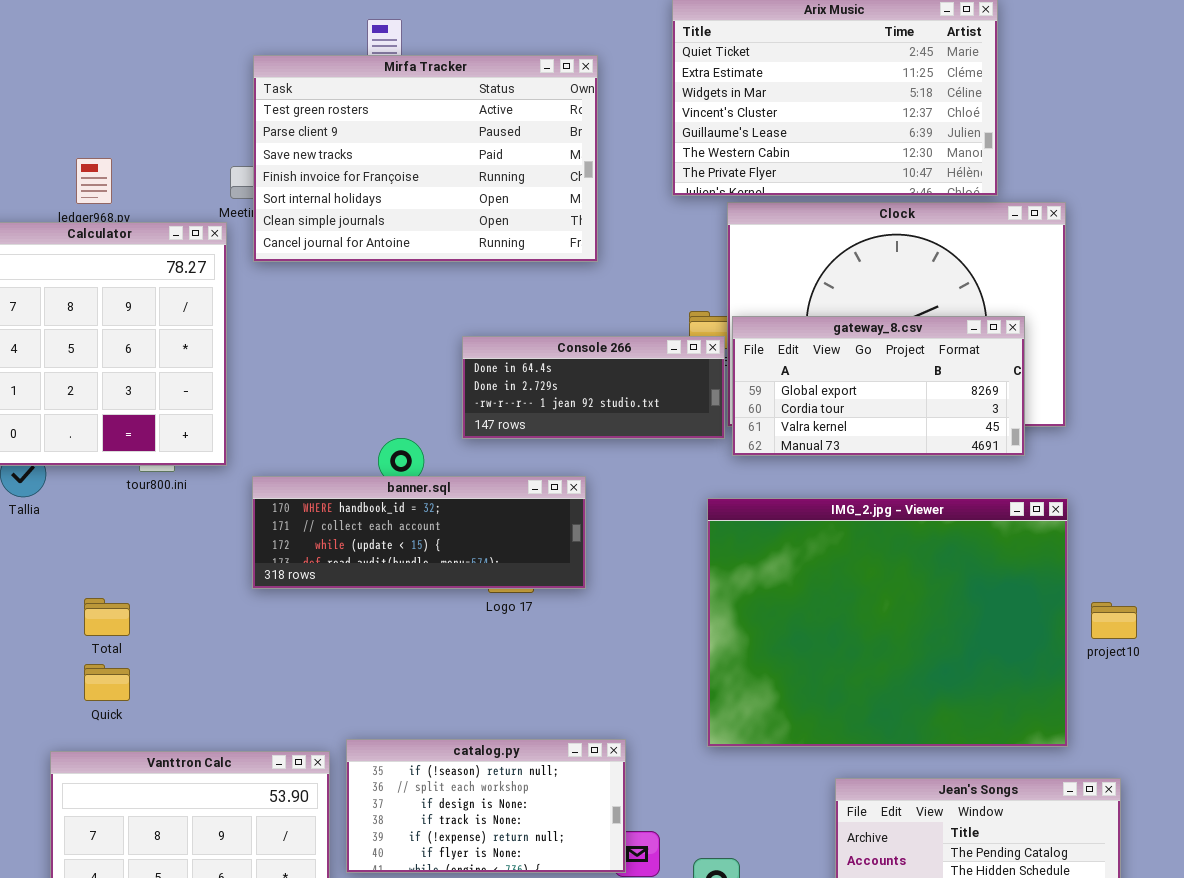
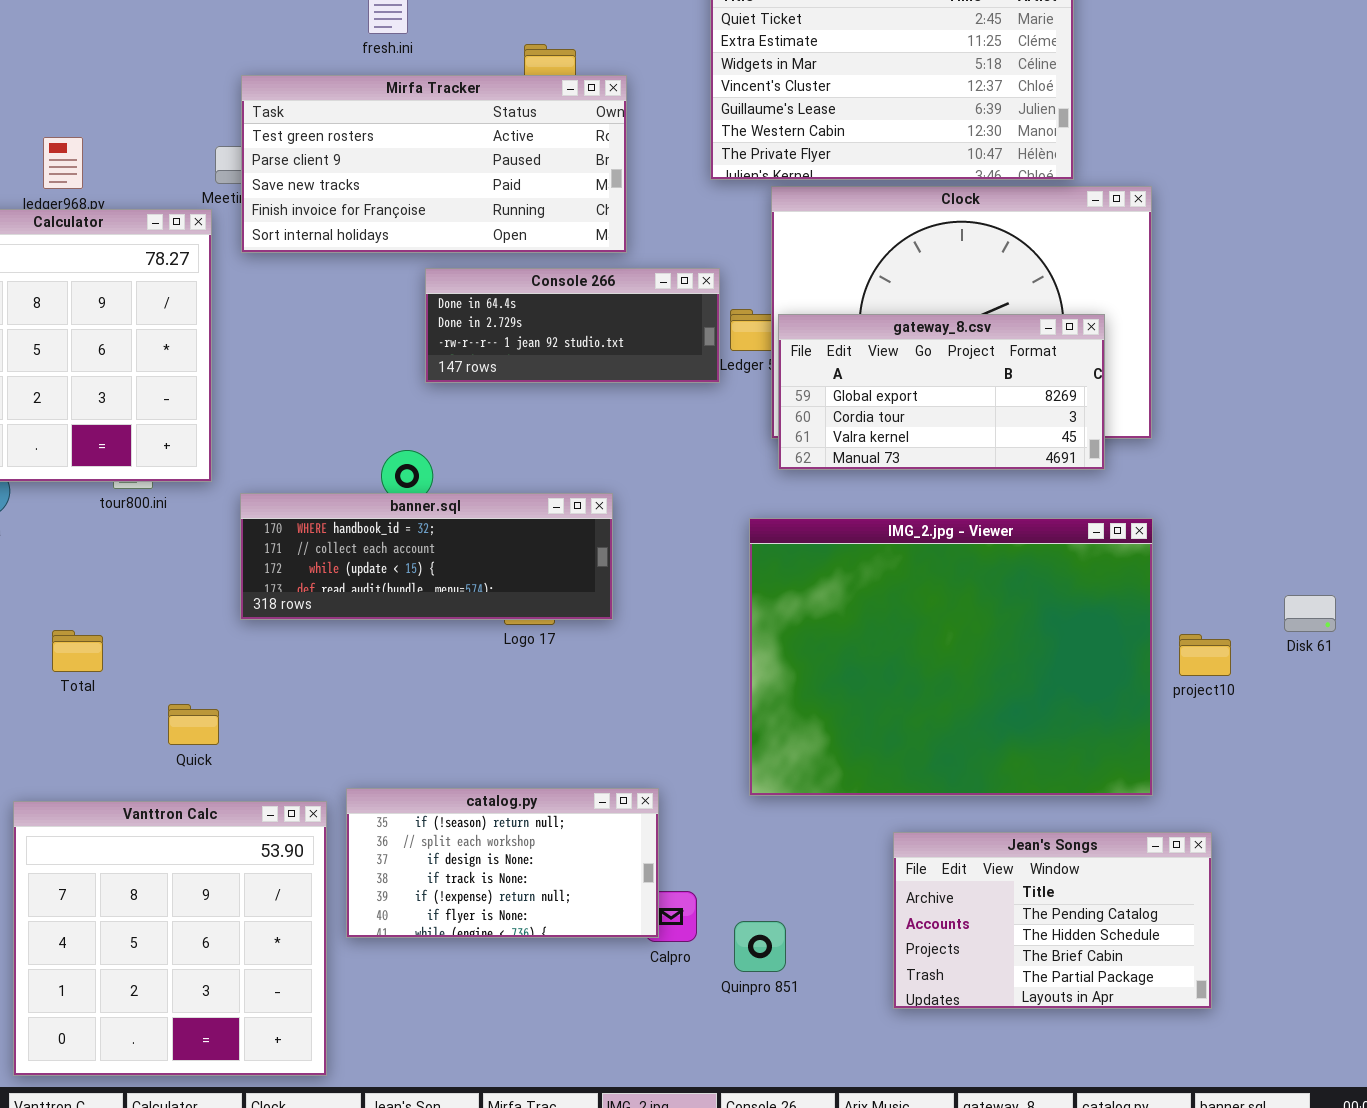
Mirfa Tracker: [253,55,598,262] -> [241,75,627,253], resized
Console 266: [462,336,725,439] -> [425,268,720,383], moved
Quick: [84,664,130,701] -> [168,704,219,745], moved

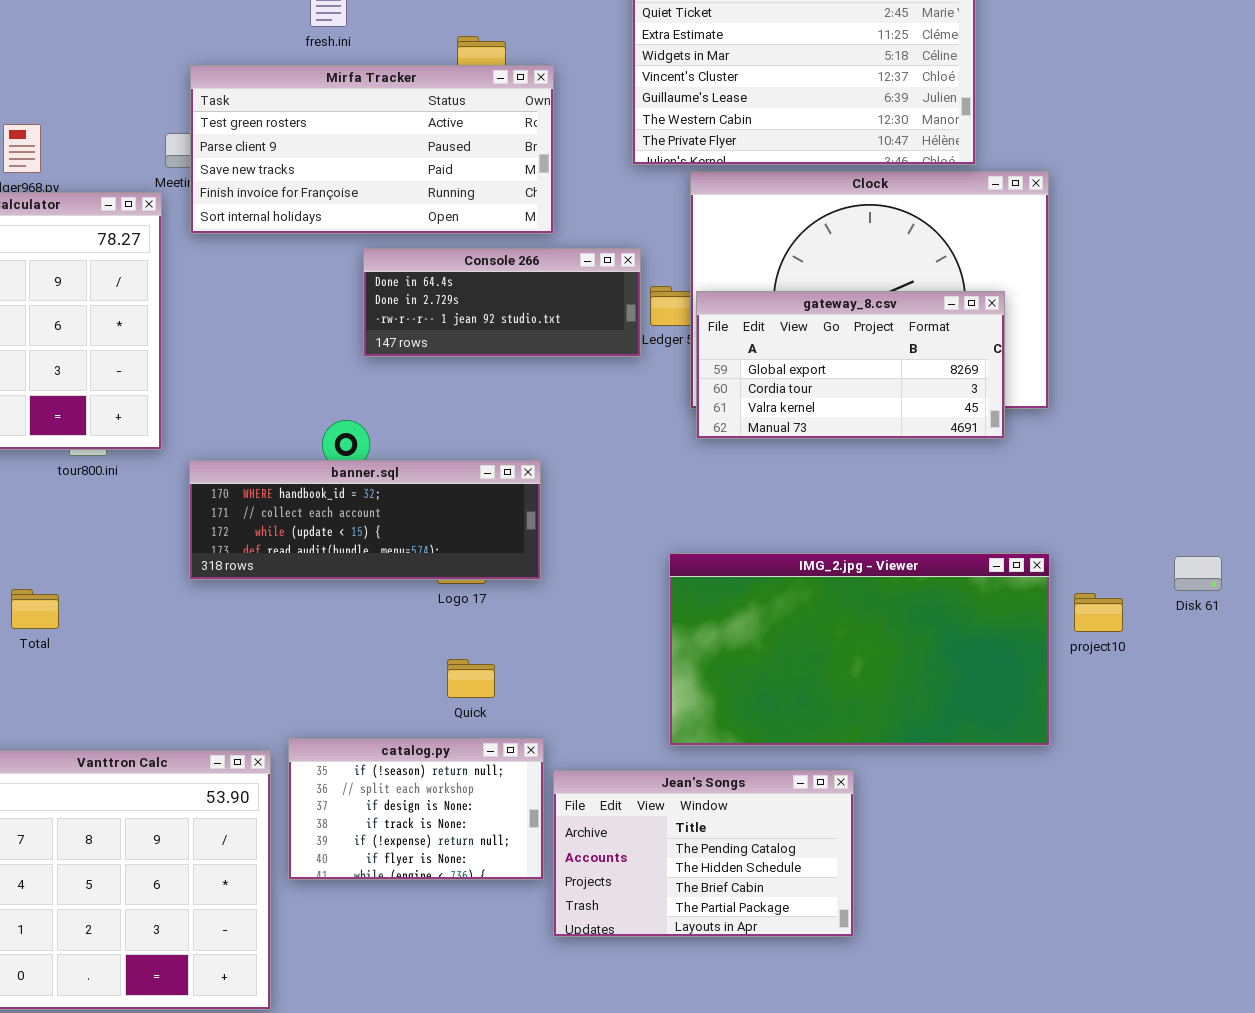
IMG_2.jpg - Viewer: [749,518,1153,796] -> [669,553,1050,746], resized
Quick: [168,704,219,745] -> [447,659,495,698], moved
catalog.py: [346,788,659,938] -> [288,738,544,880], resized
Jean's Songs: [893,832,1212,1009] -> [553,770,854,937], moved

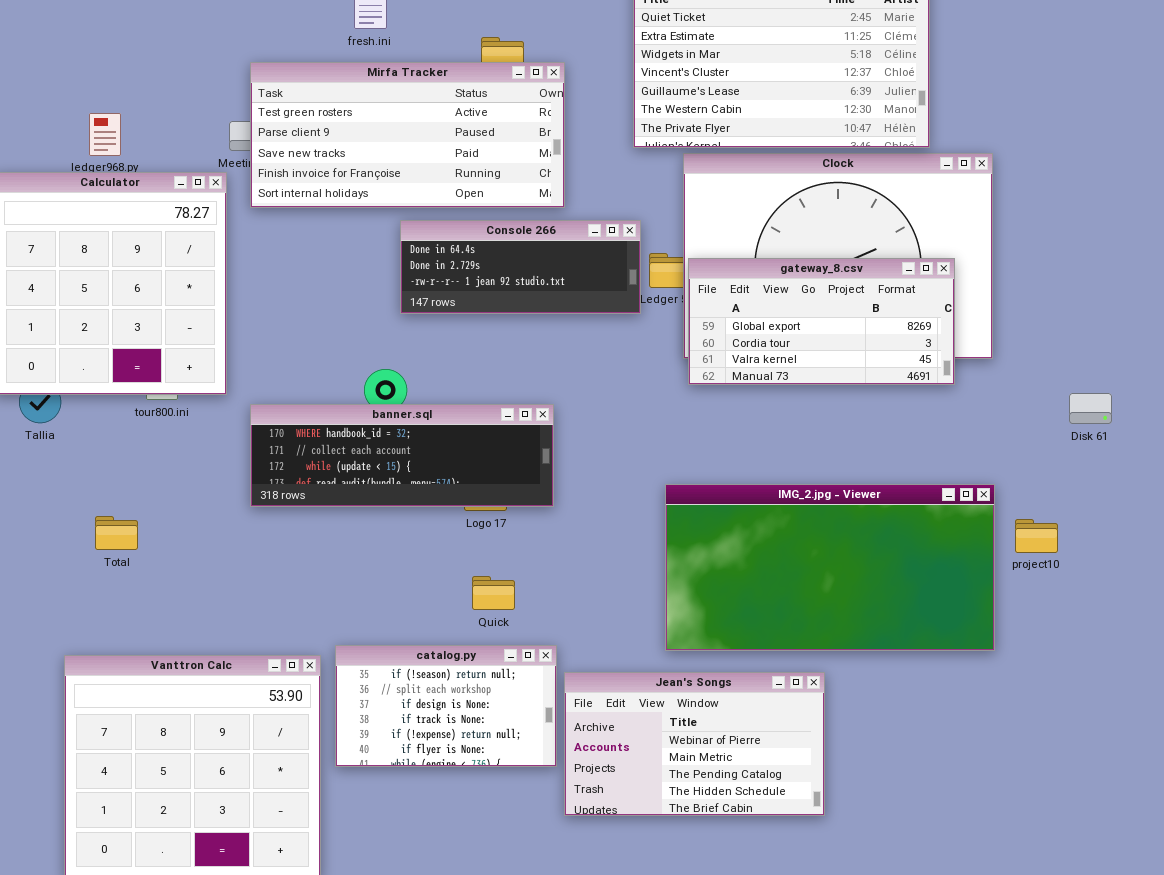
Disk 61: [1174,556,1222,591] -> [1069,393,1112,424], moved
Jean's Songs: [553,770,854,937] -> [564,672,825,816], scrolled up 2 rows

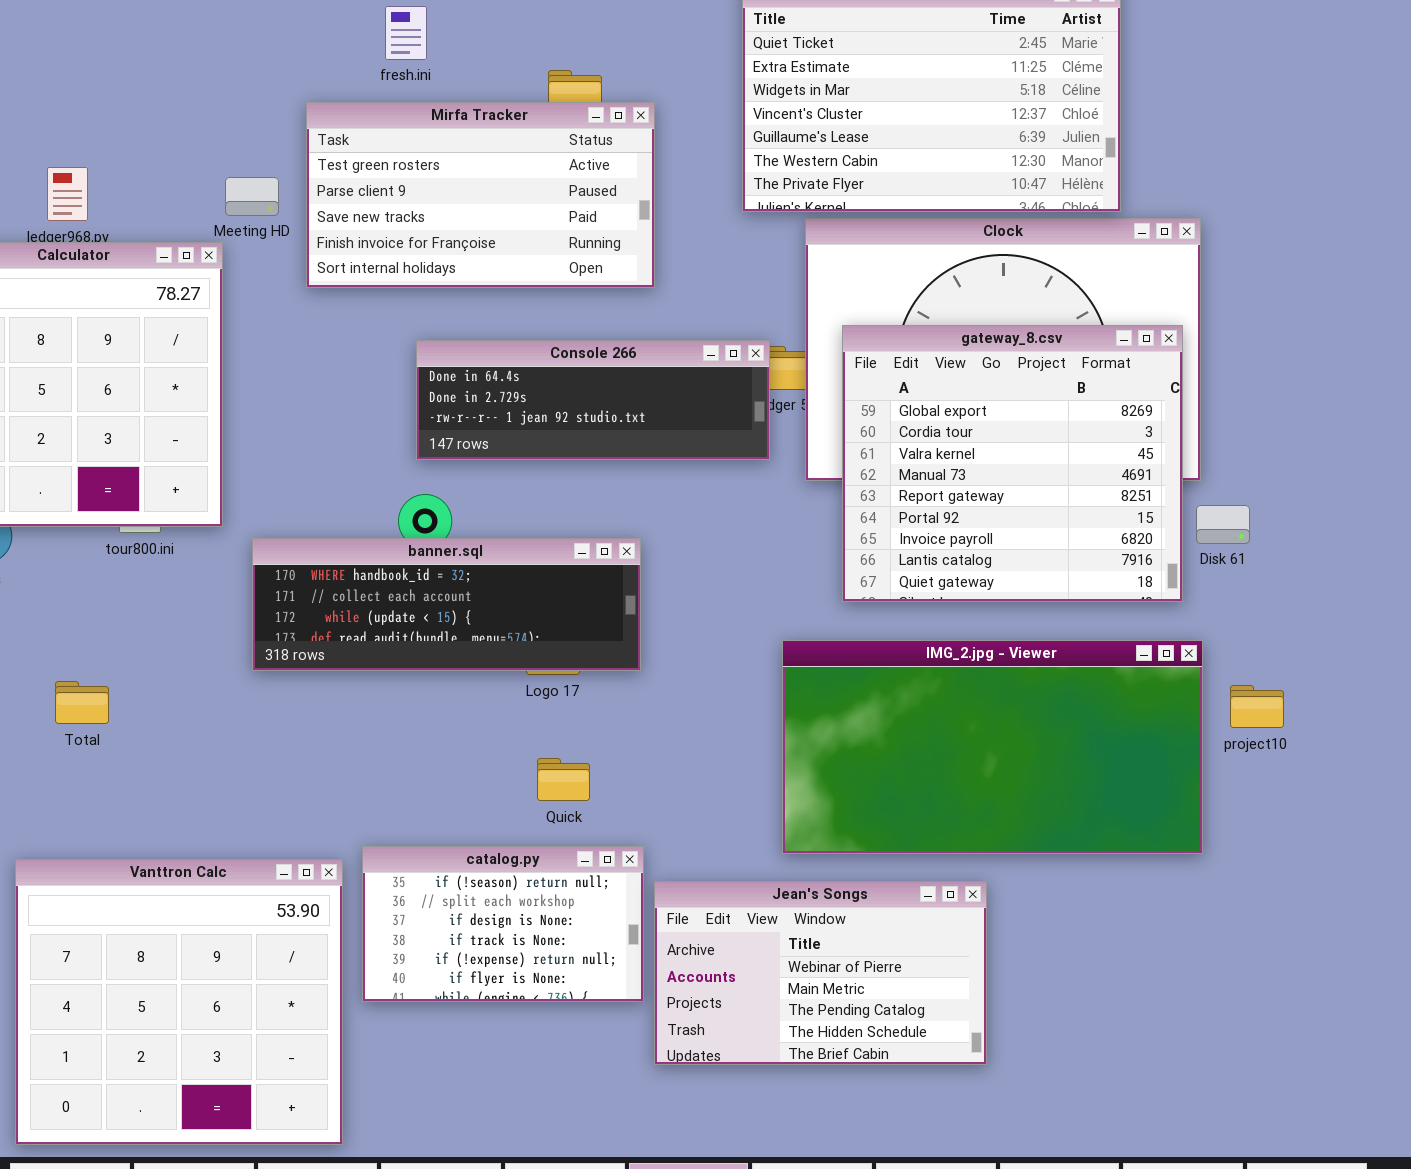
Mirfa Tracker: [250,62,565,208] -> [306,102,655,288], resized
Console 266: [400,220,641,314] -> [416,340,770,460], moved, resized
gateway_8.csv: [688,258,955,385] -> [842,325,1183,602], moved, resized
Disk 61: [1069,393,1112,424] -> [1196,505,1250,544], moved

